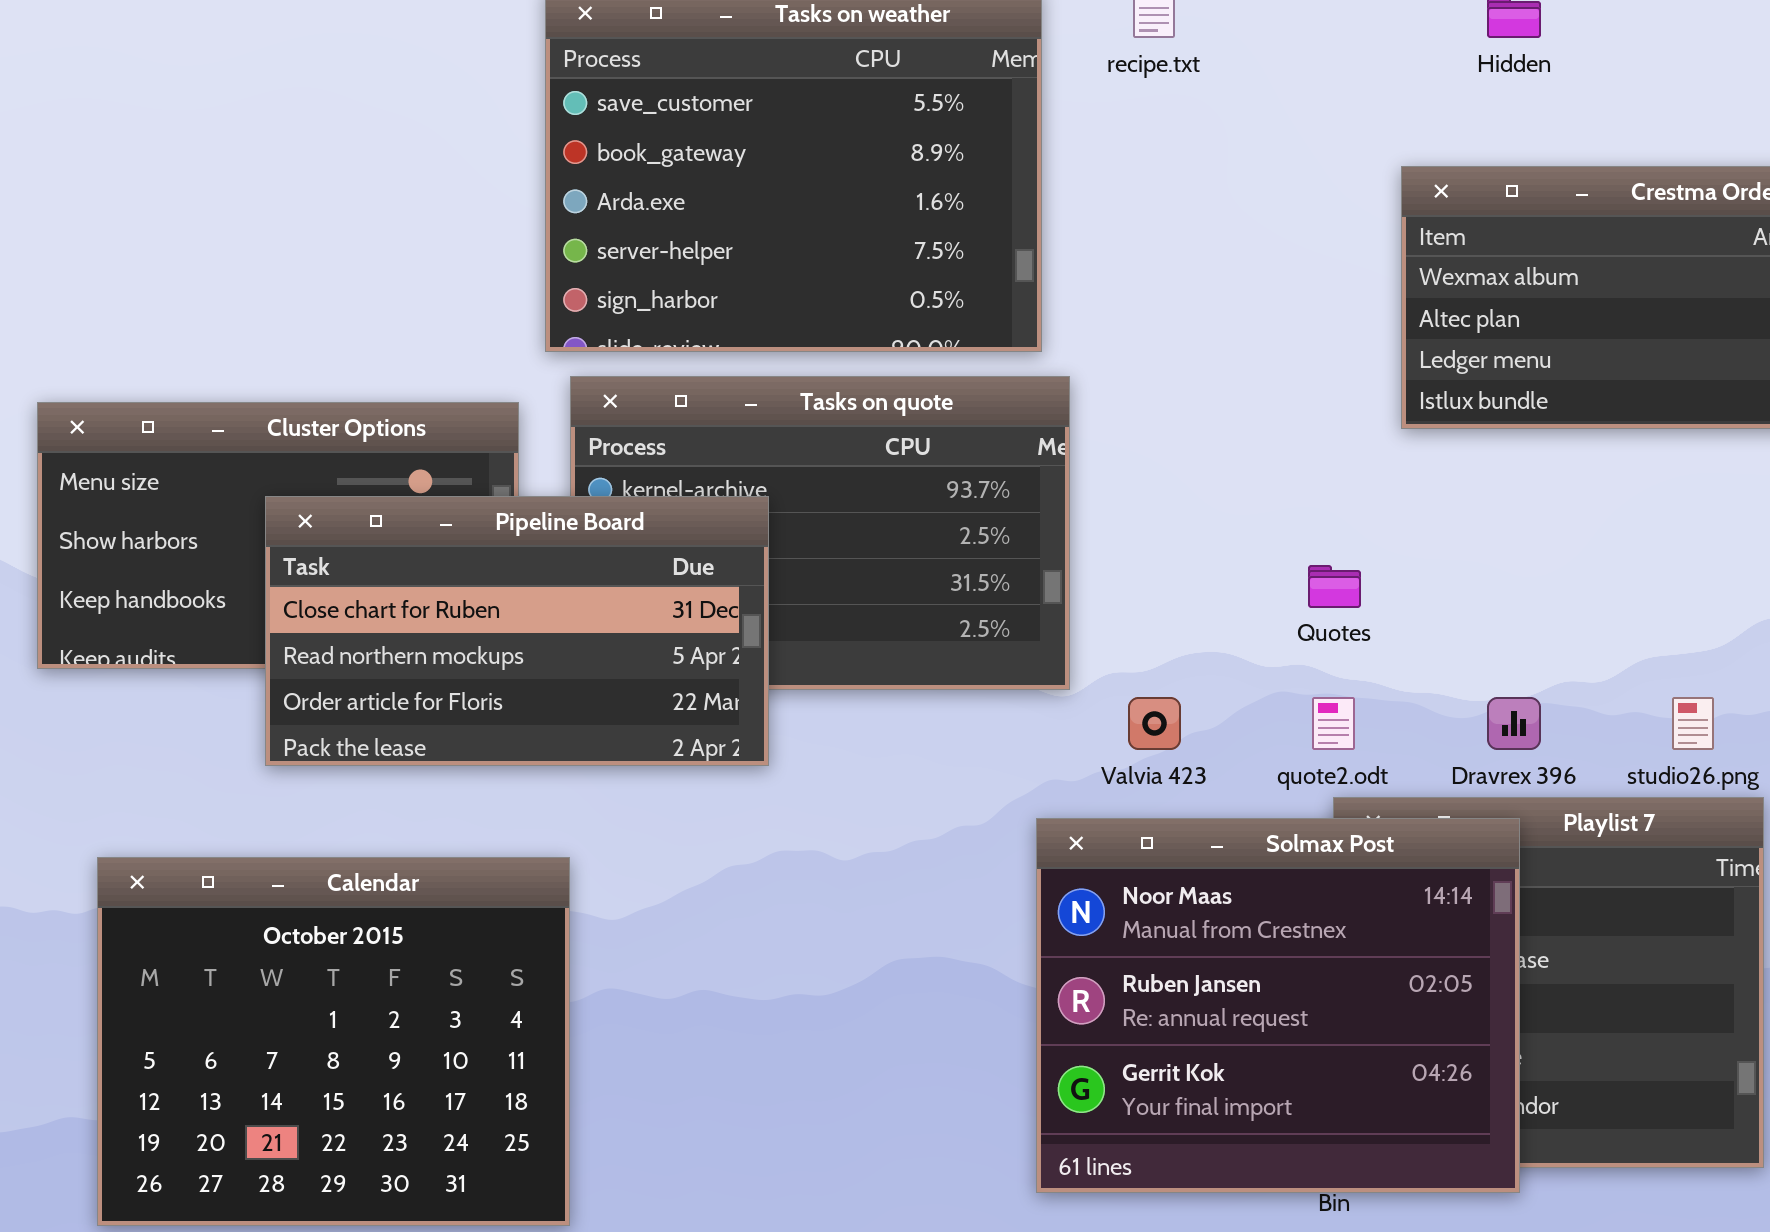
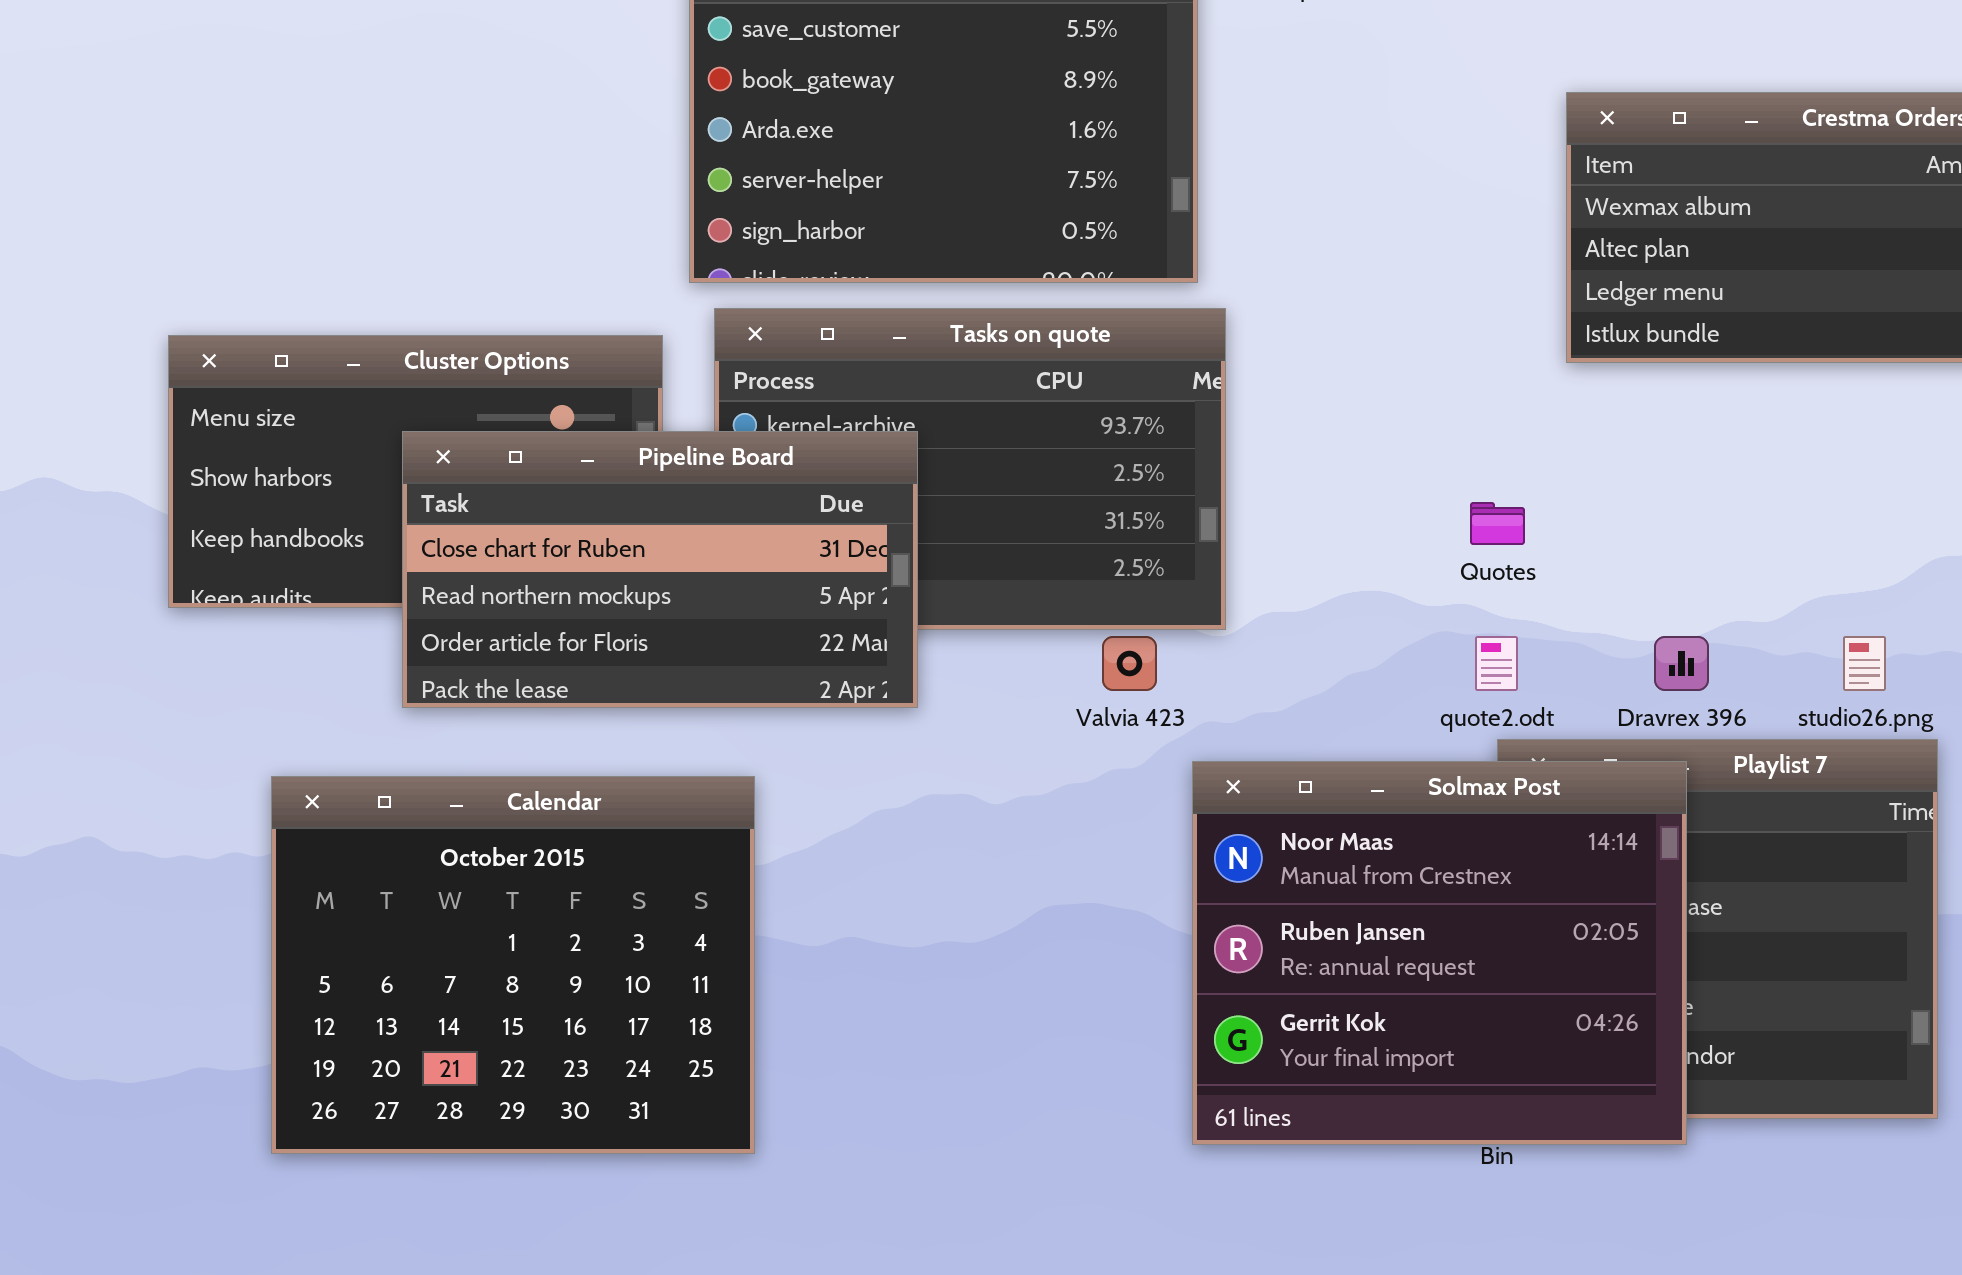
Valvia 423: [1128,697,1181,750] -> [1102,636,1157,691], moved
Calendar: [97,857,570,1226] -> [271,776,755,1154], moved

